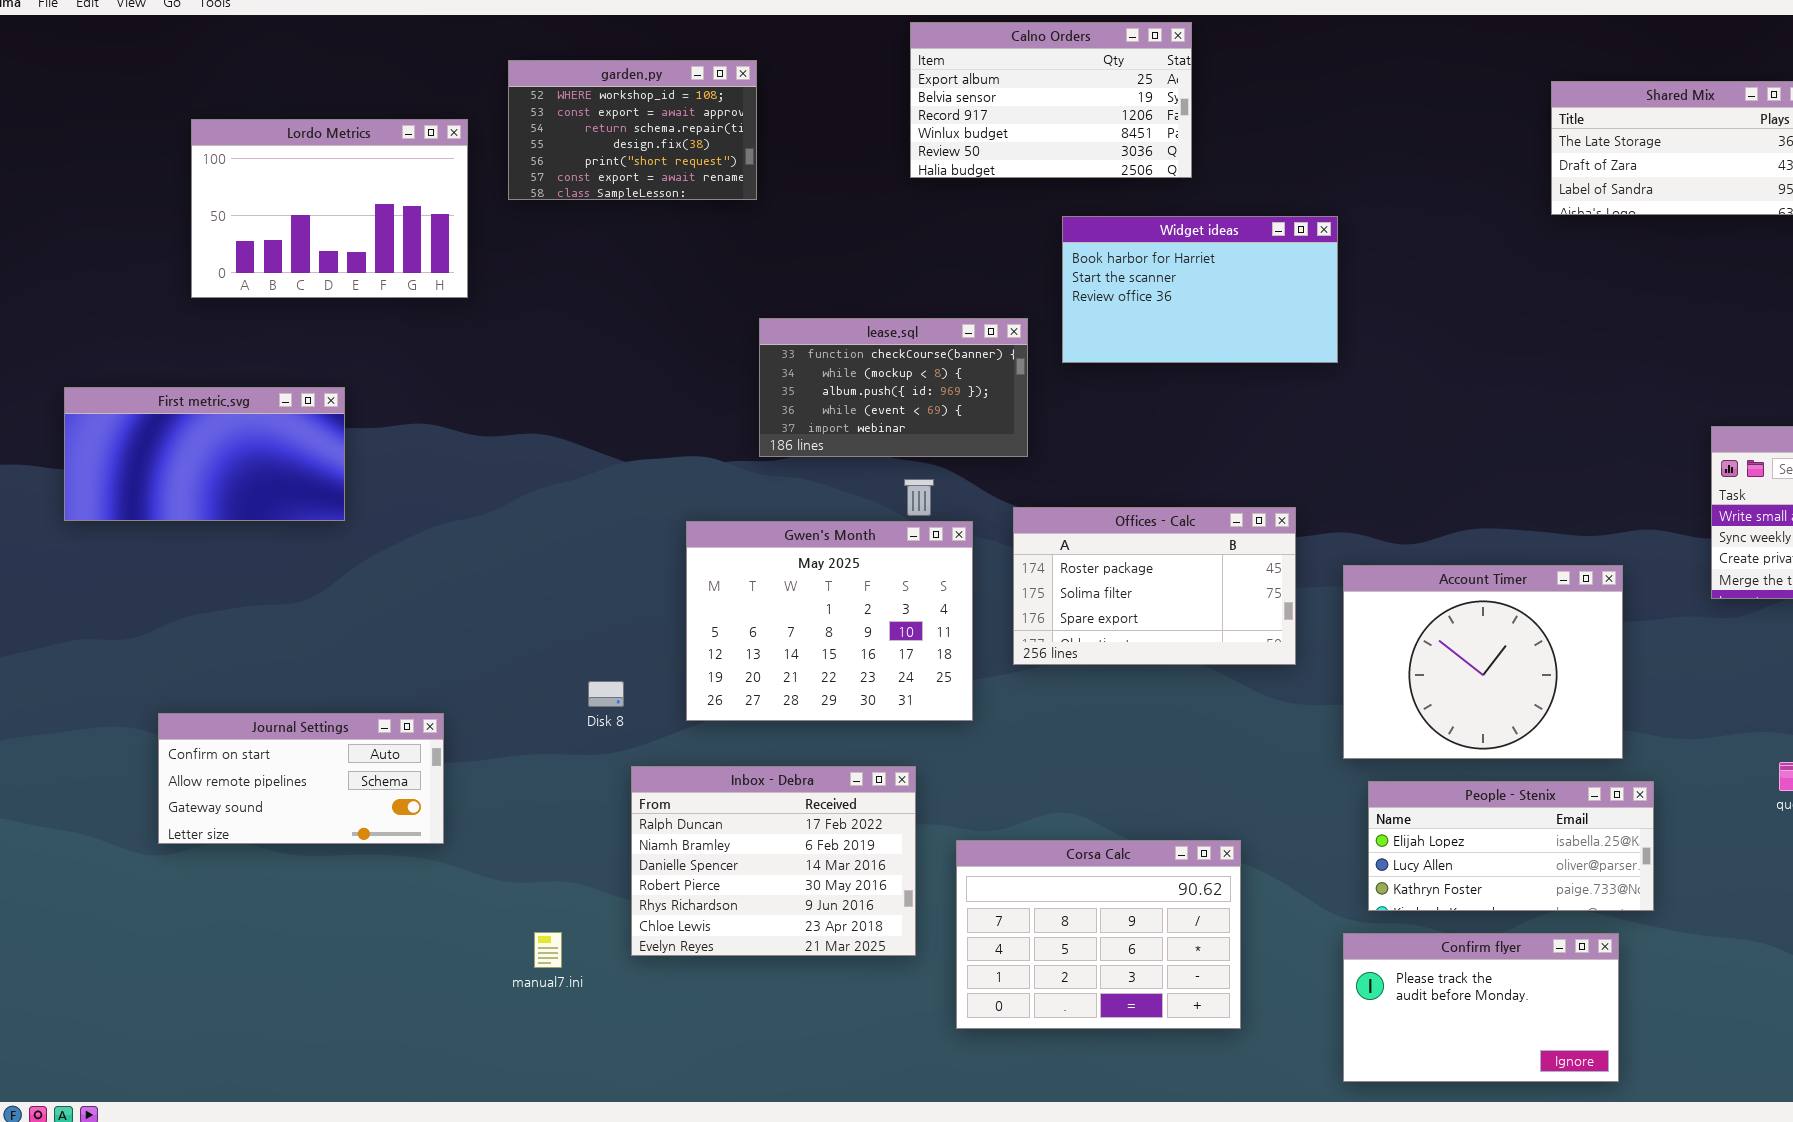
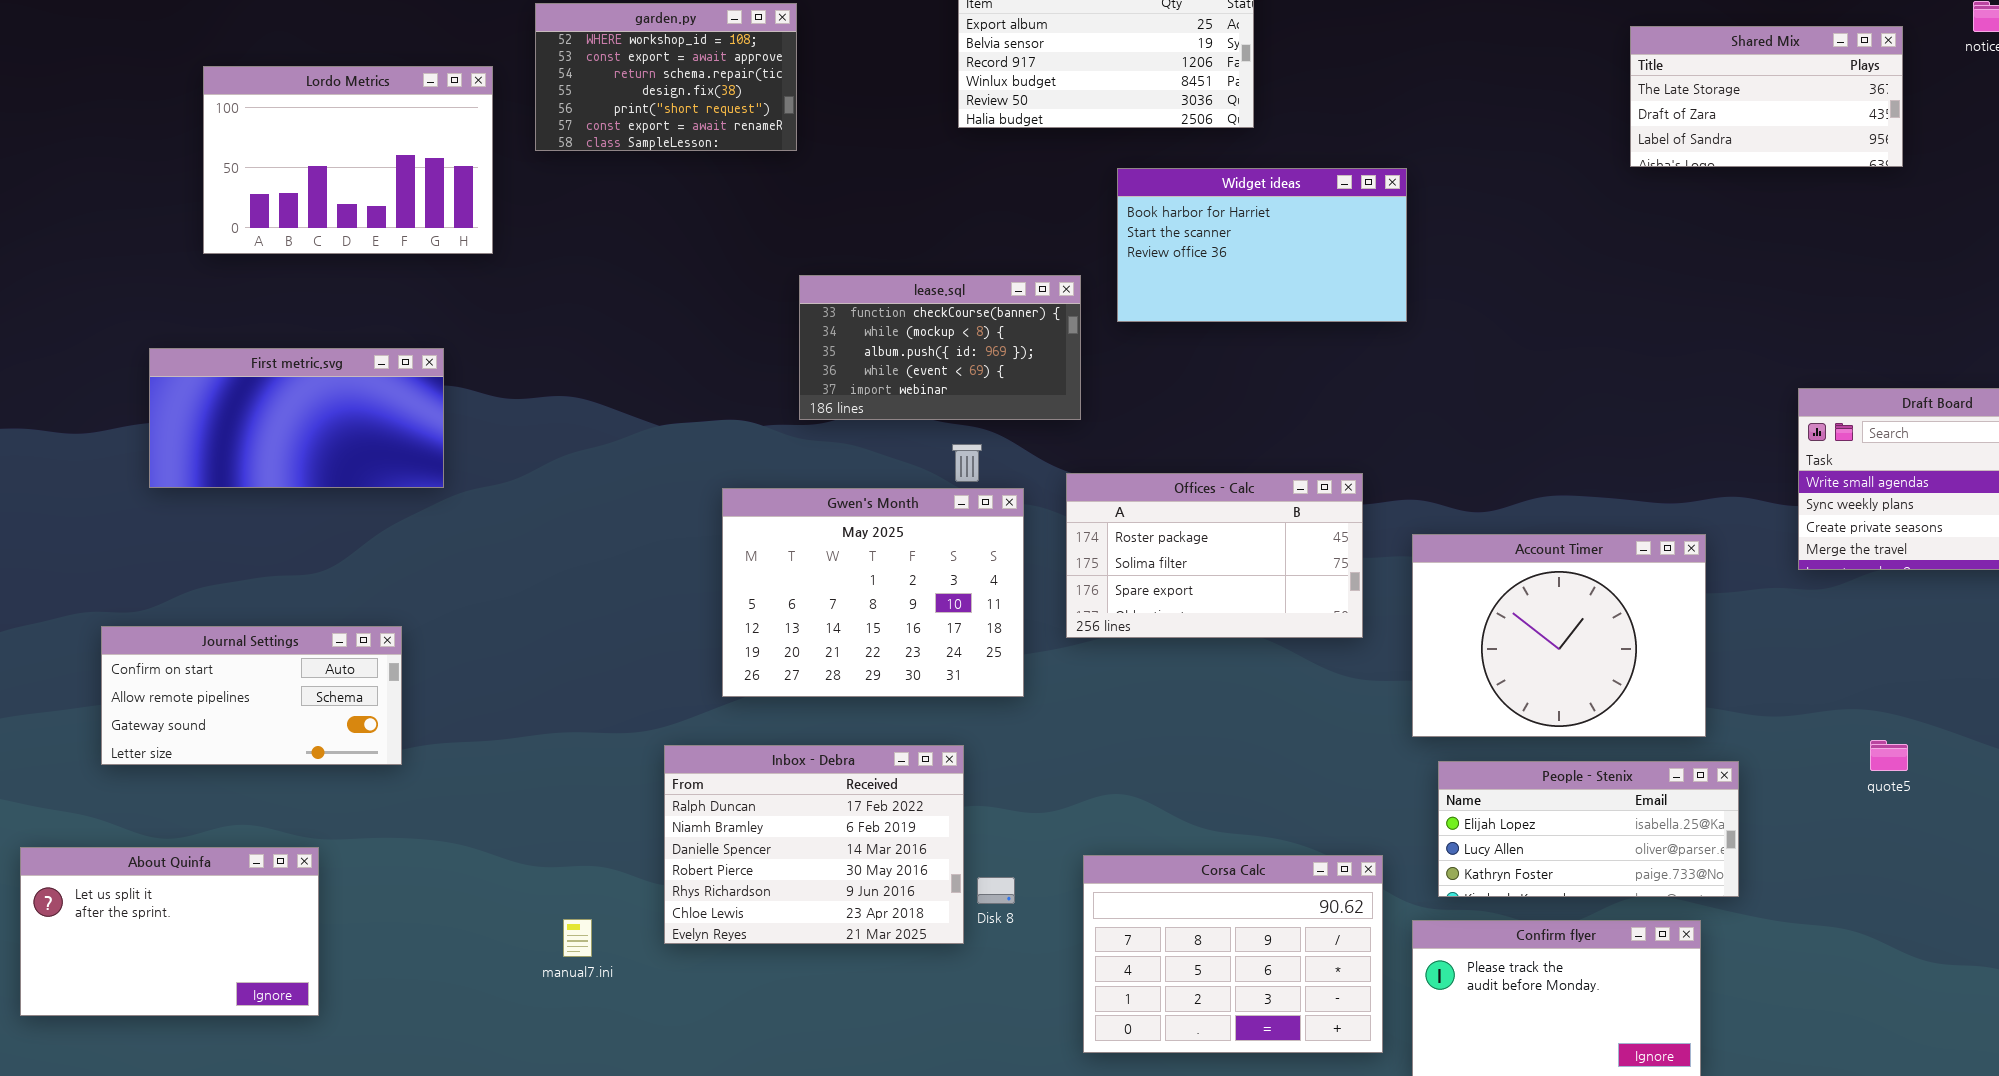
First metric.svg: [64,387,345,521] -> [149,348,444,488], moved
Disk 8: [588,681,624,707] -> [977,877,1015,904], moved
Journal Settings: [158,713,444,844] -> [101,626,402,765], moved
Corsa Calc: [956,840,1241,1029] -> [1083,855,1383,1053], moved
About Quinfa: none -> [20,847,319,1016], opened

